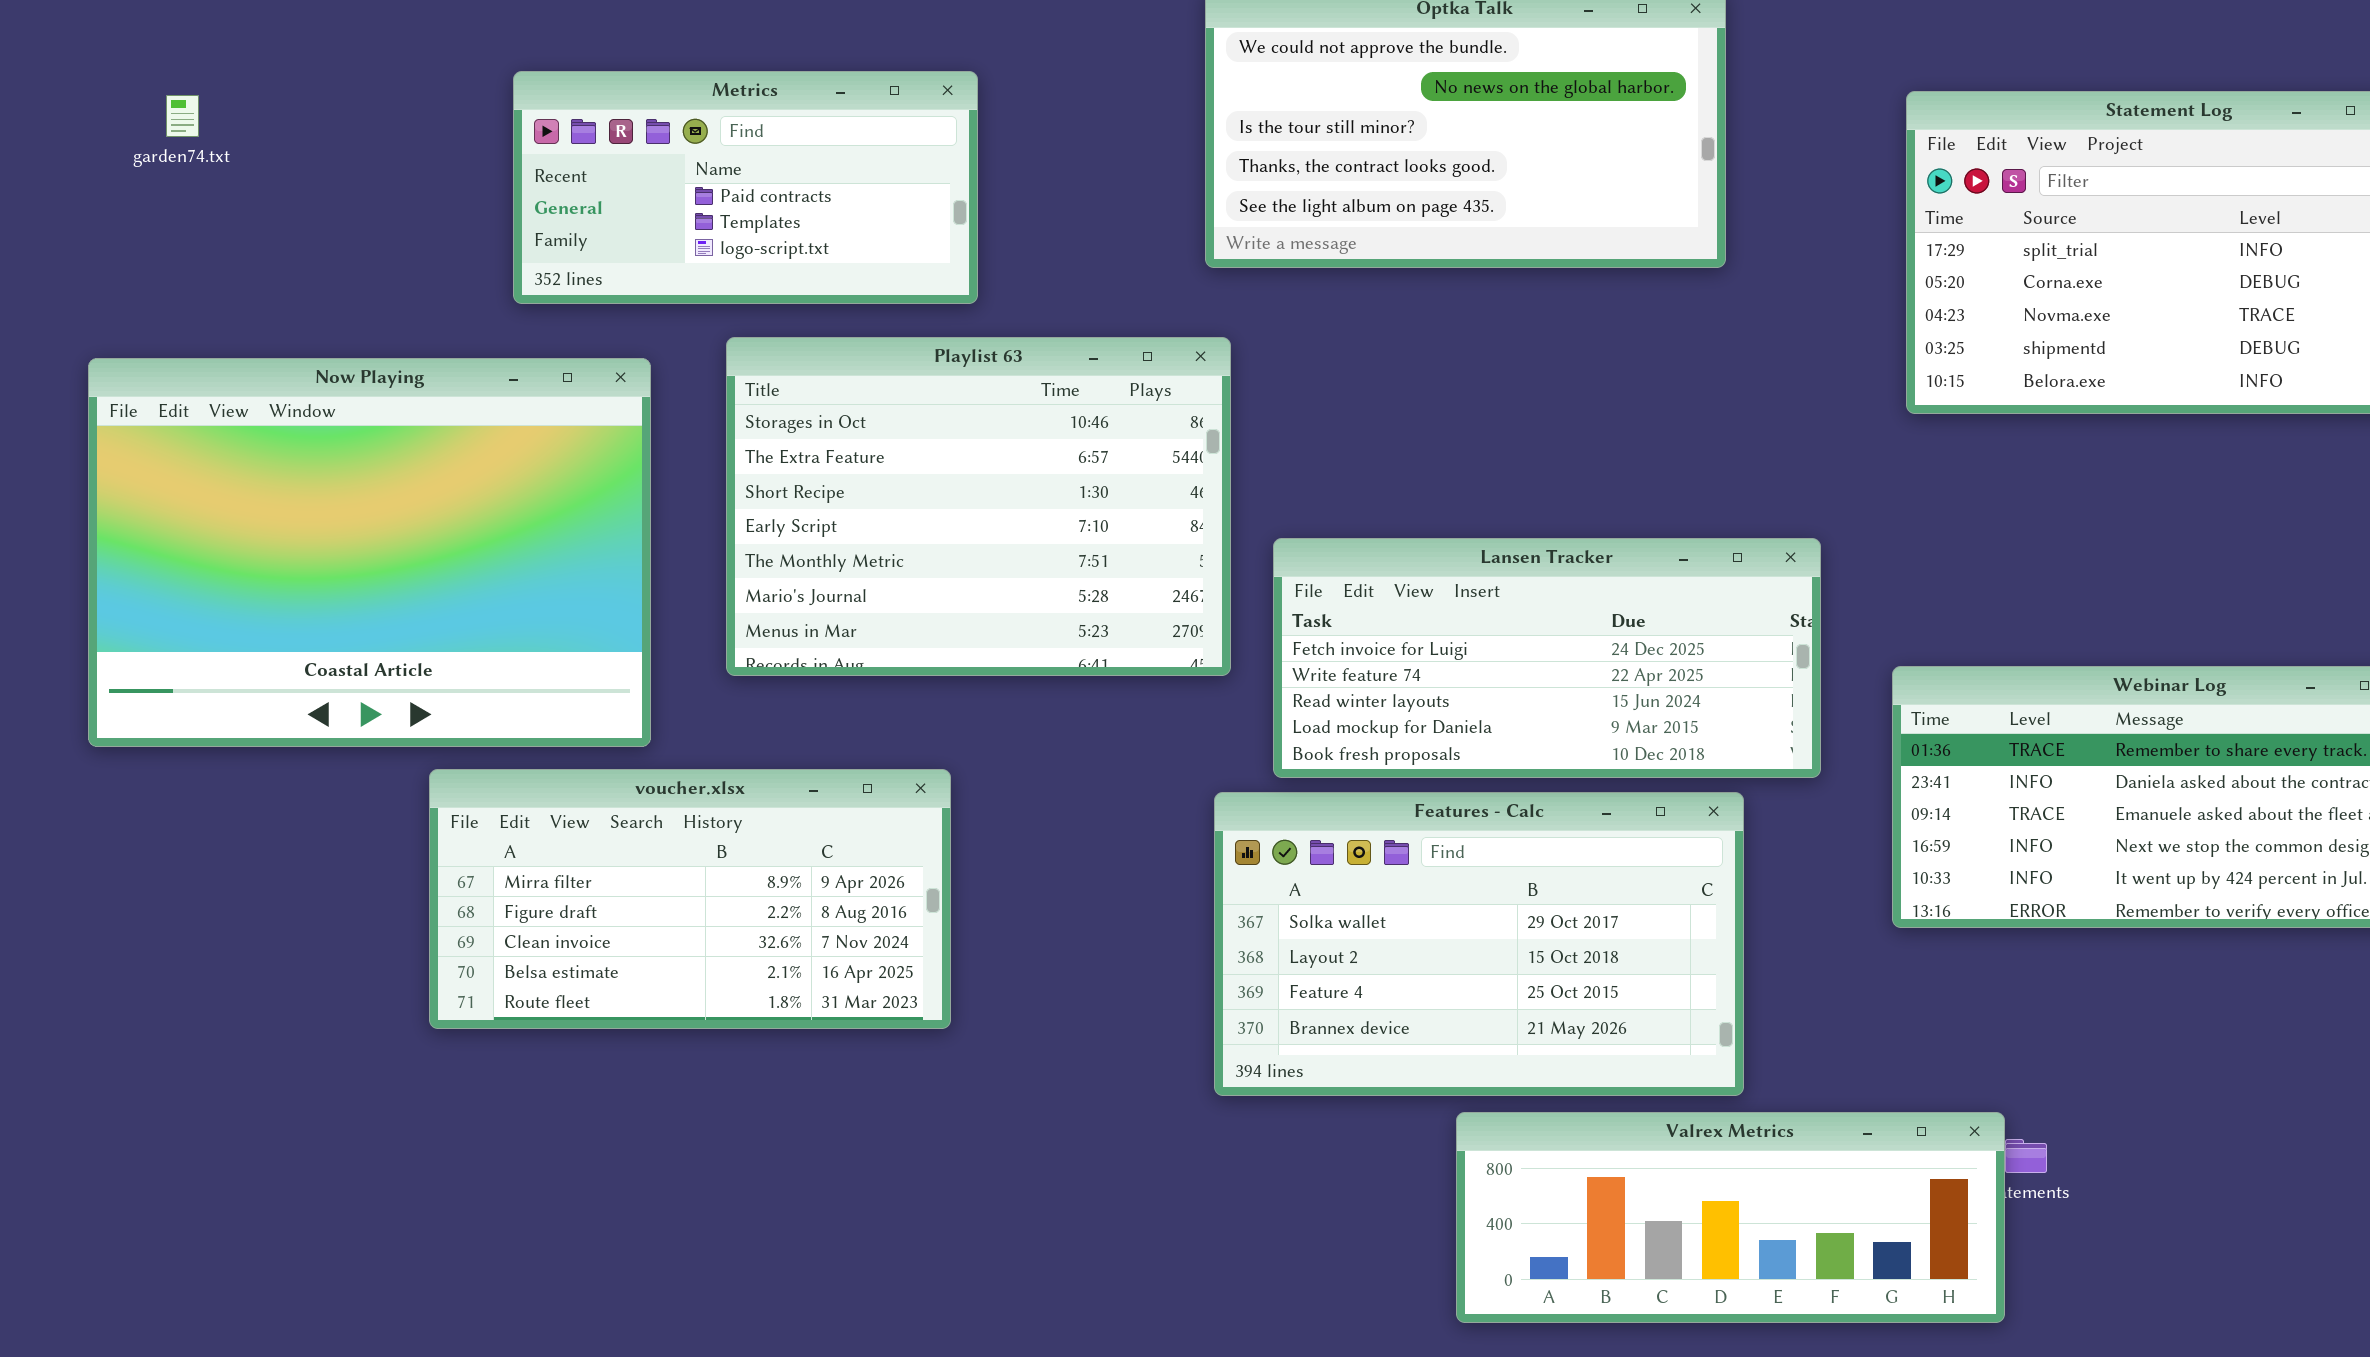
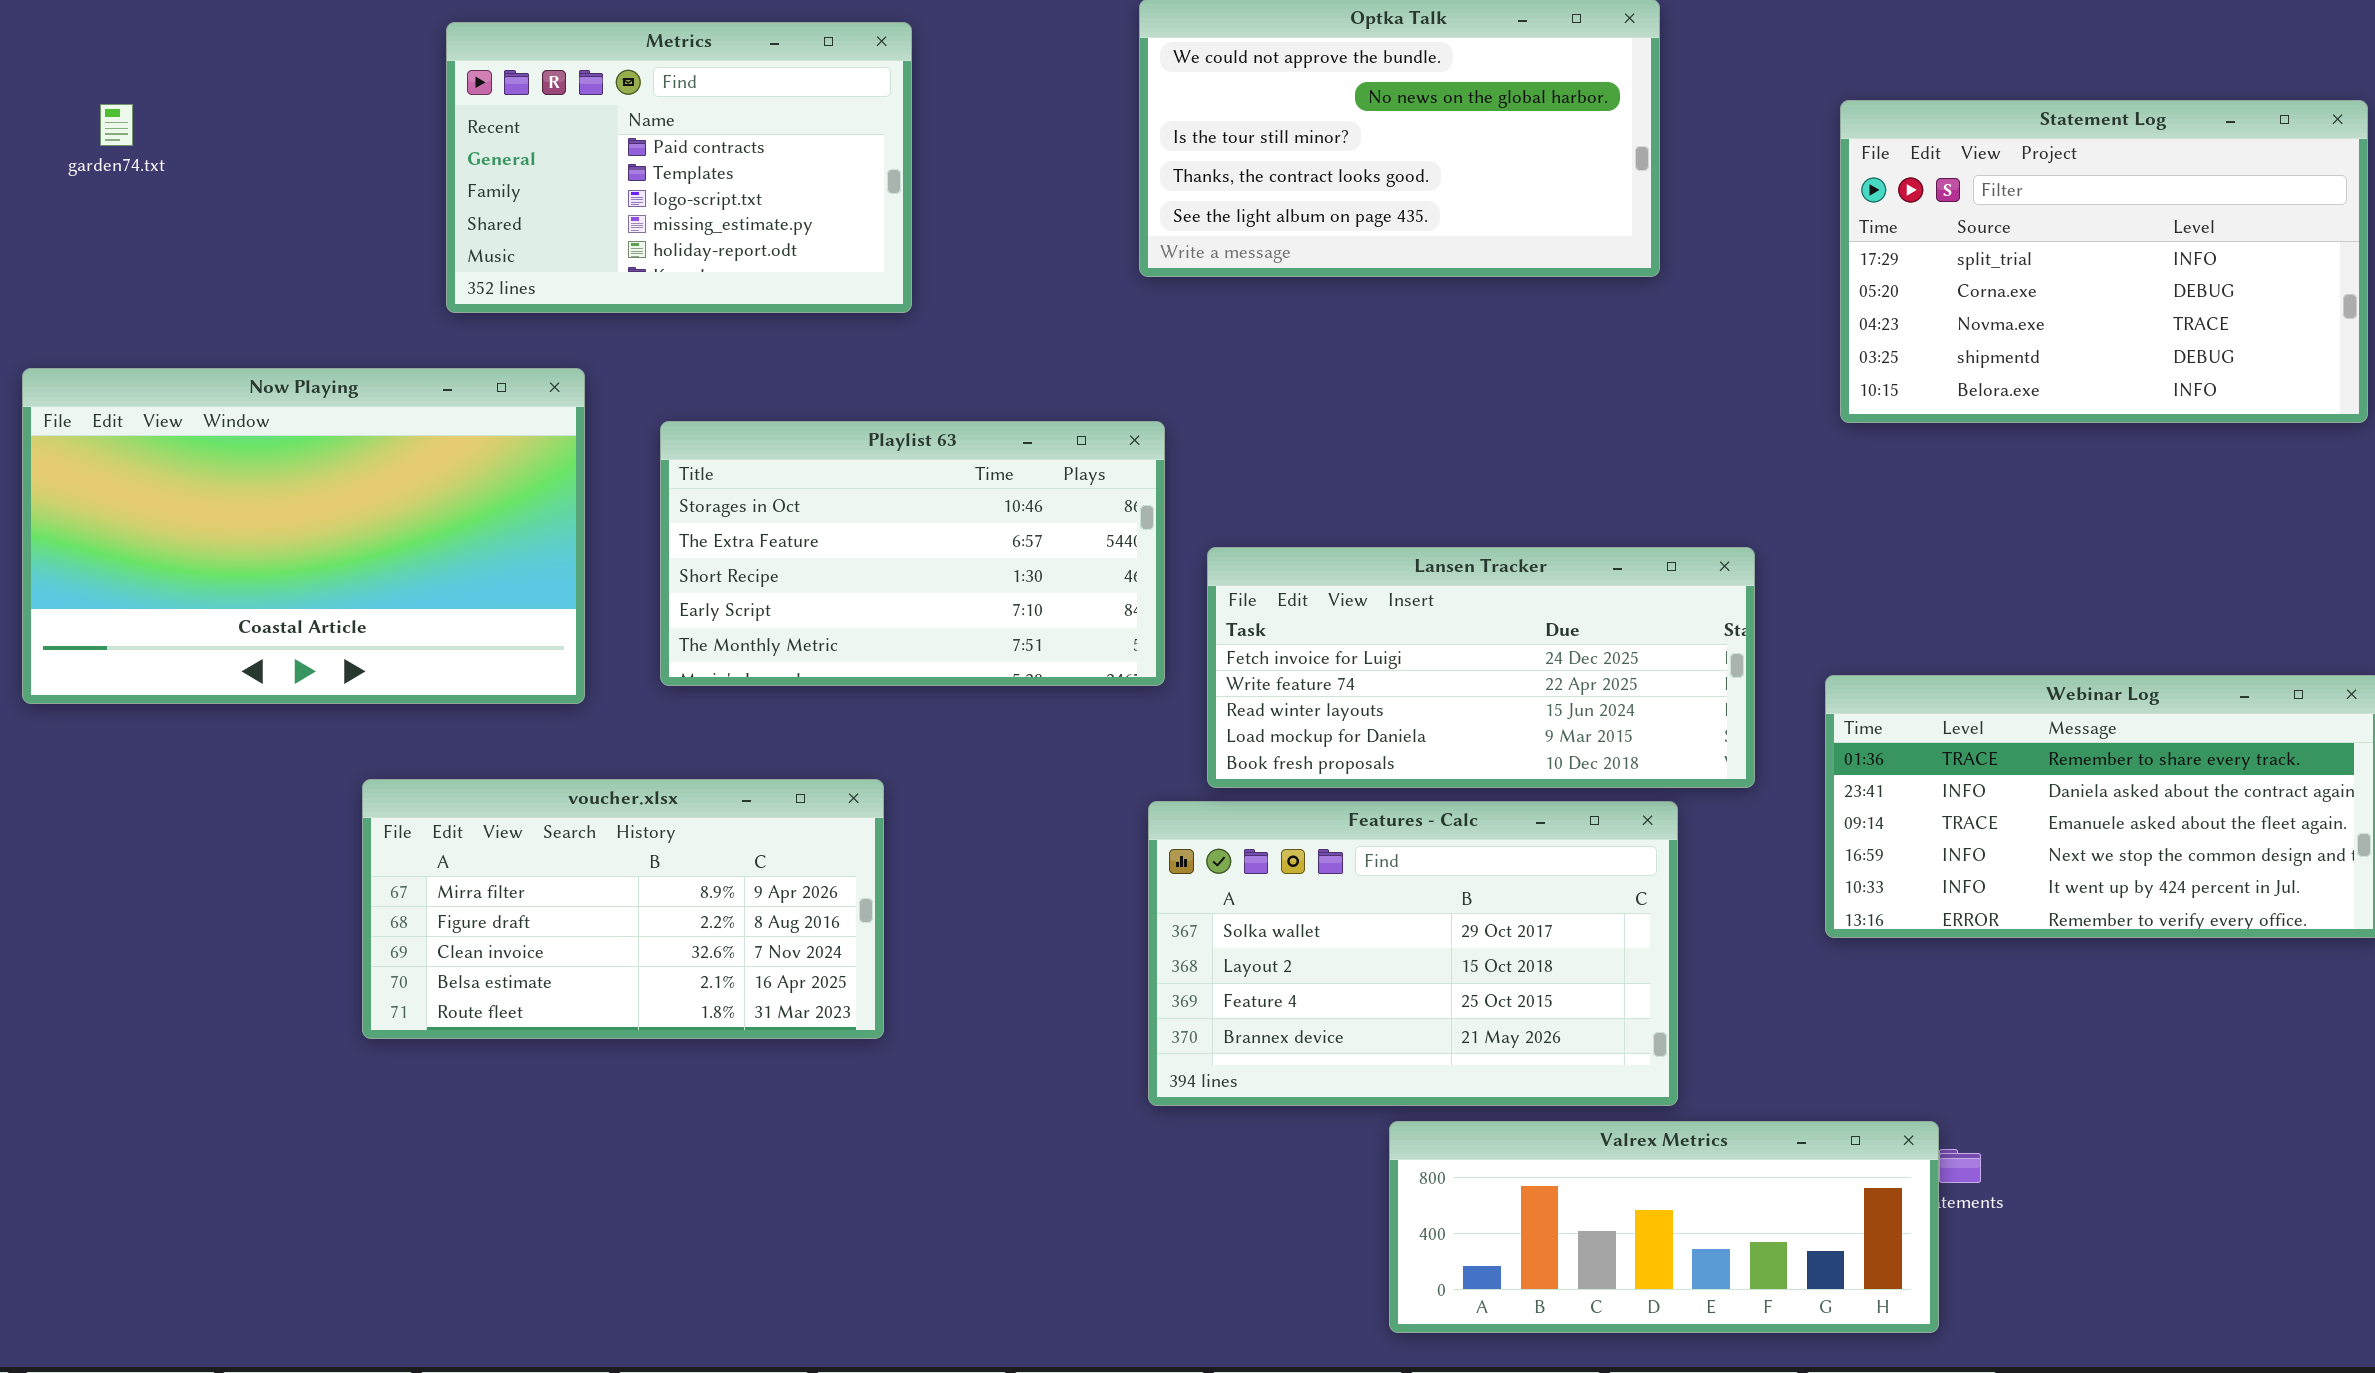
Metrics: [513,71,978,304] -> [446,22,912,313], resized
Playlist 63: [726,337,1231,676] -> [660,421,1165,686], resized
Now Playing: [88,358,651,747] -> [22,368,585,704], resized

